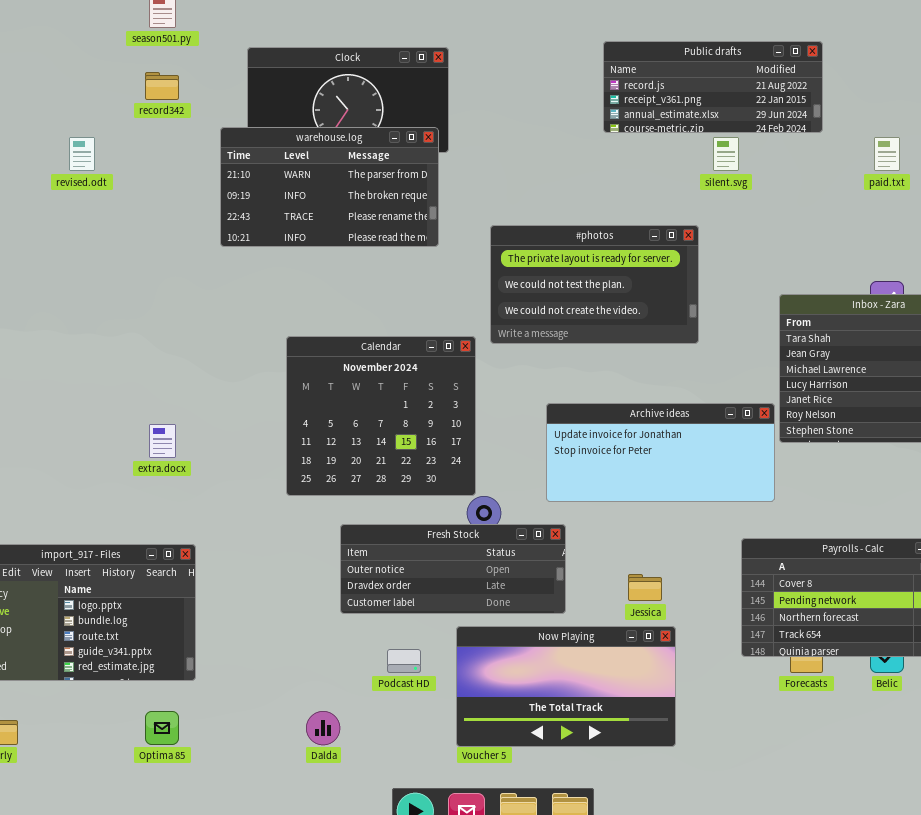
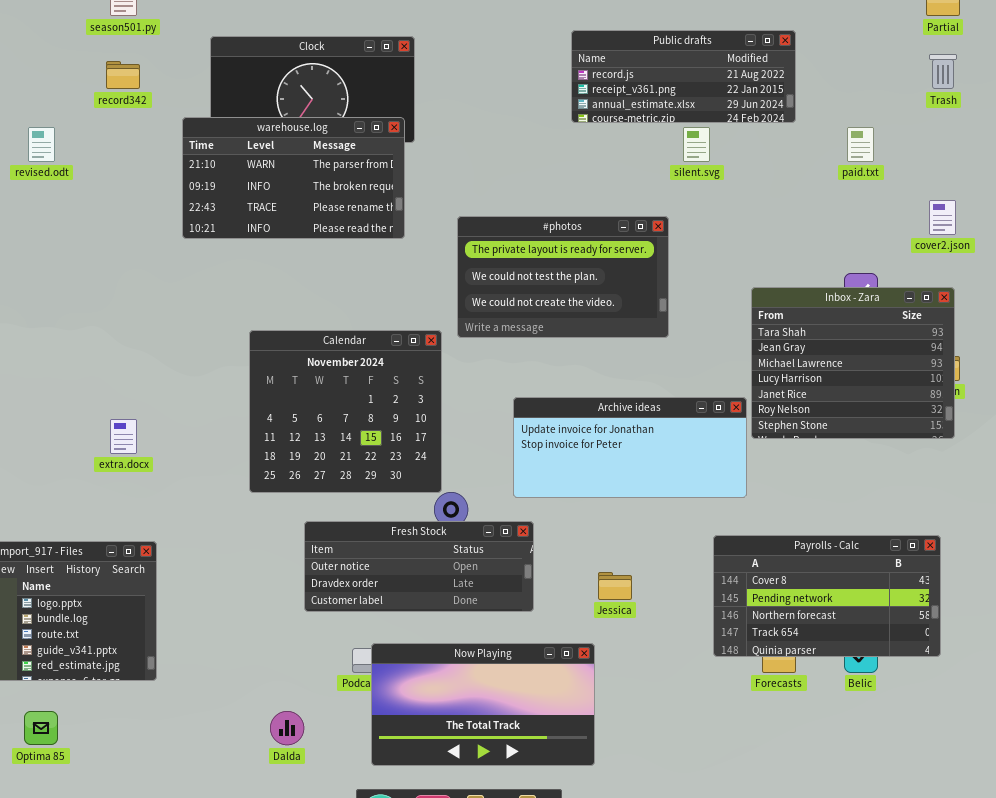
Now Playing: [456,626,676,747] -> [371,643,595,766], moved
Optima 85: [145,711,179,745] -> [24,711,58,745], moved

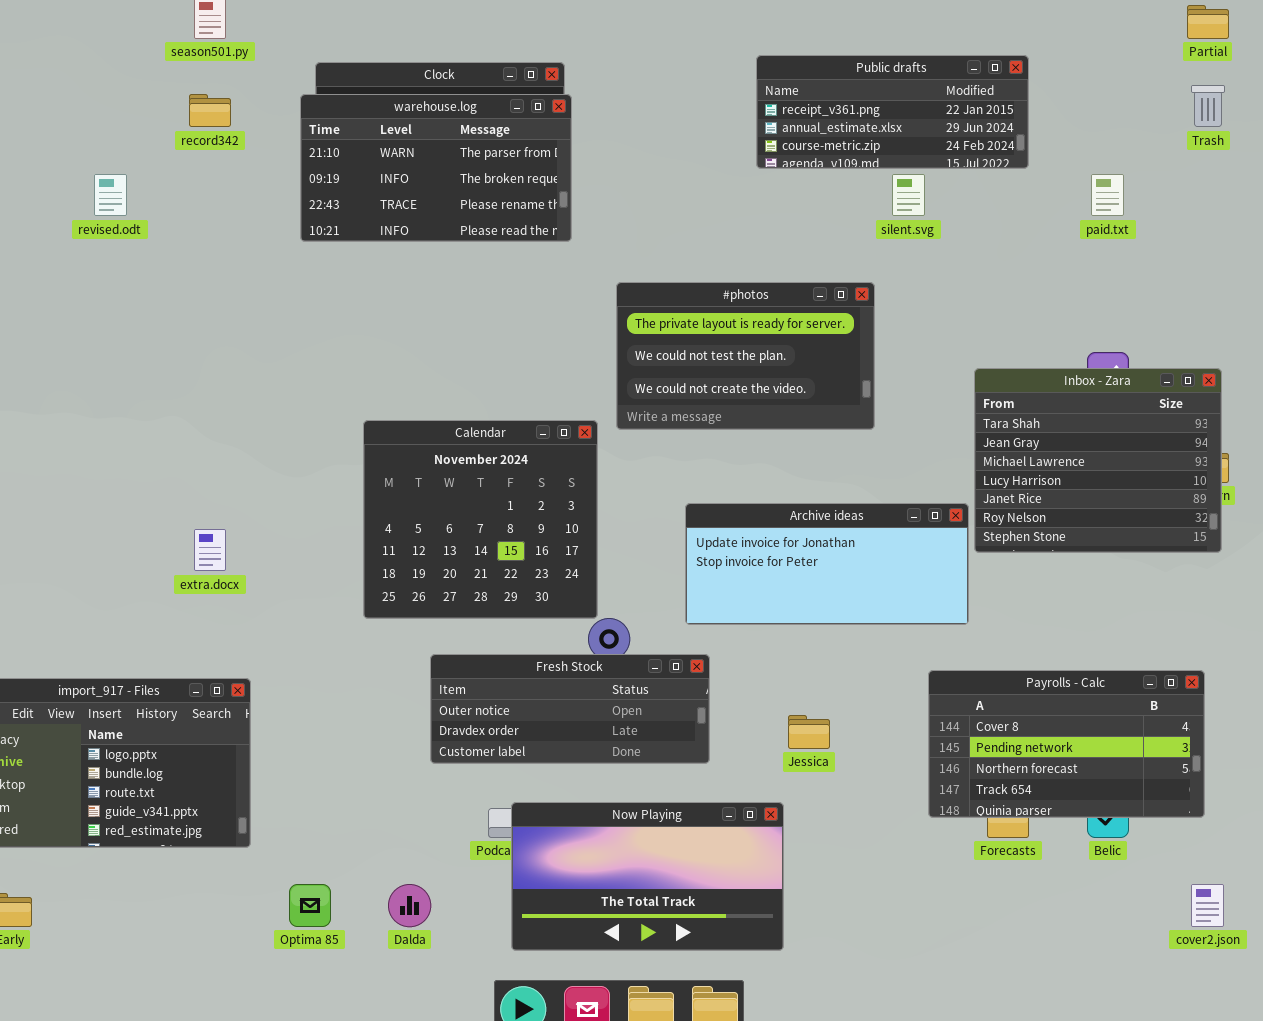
Public drafts: [571,30,796,123] -> [756,55,1029,169], scrolled down 1 row
warehouse.log: [182,117,405,239] -> [300,94,572,242], moved
cover2.json: [929,200,956,235] -> [1191,884,1224,927], moved
Optima 85: [24,711,58,745] -> [289,884,331,927], moved

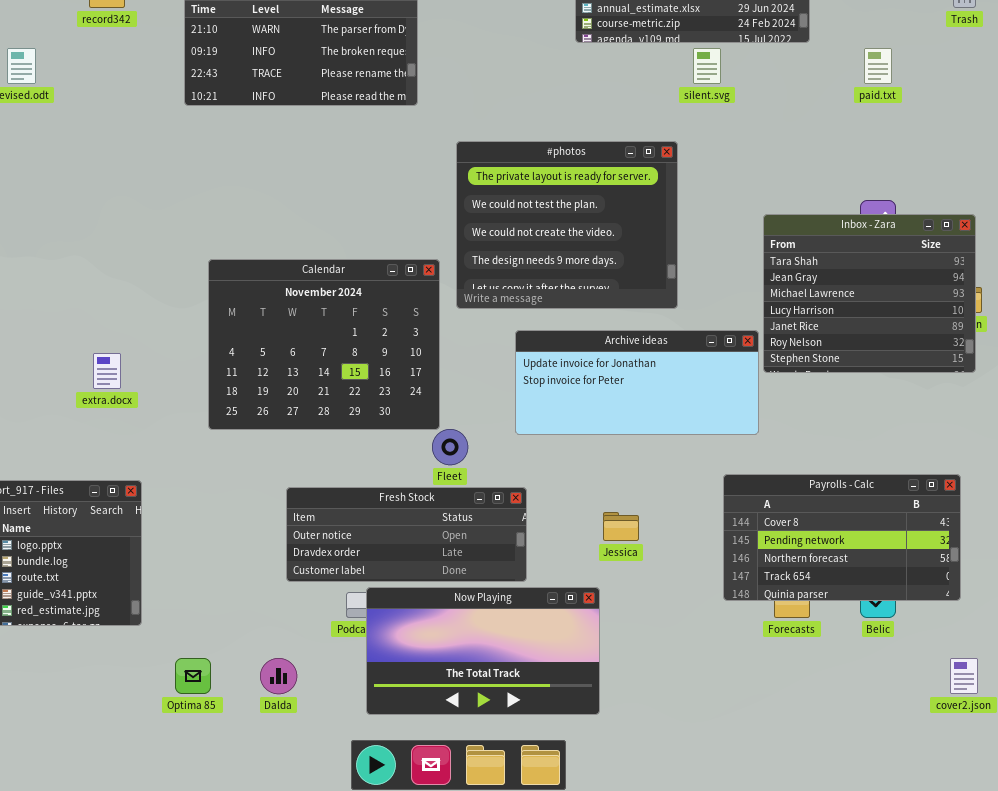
#photos: [616,282,875,430] -> [456,141,678,309], resized
Calendar: [363,420,598,619] -> [208,259,440,430], resized
Fresh Stock: [430,654,710,764] -> [286,487,527,582], moved

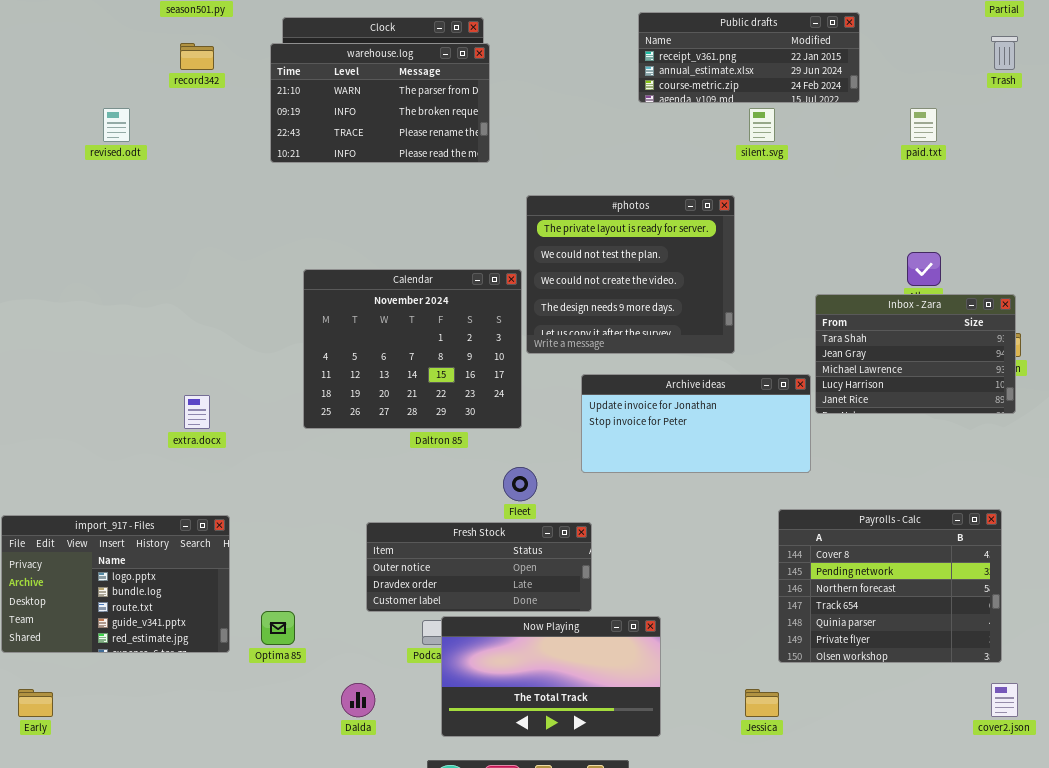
Inbox - Zara: [763,214,976,373] -> [815,294,1016,414], resized
Calendar: [208,259,440,430] -> [303,269,522,429], moved
Payrolls - Calc: [723,474,961,601] -> [778,509,1002,663], resized
Jessica: [603,512,639,541] -> [745,689,779,717], moved
Optima 85: [175,658,211,694] -> [261,611,295,645], moved

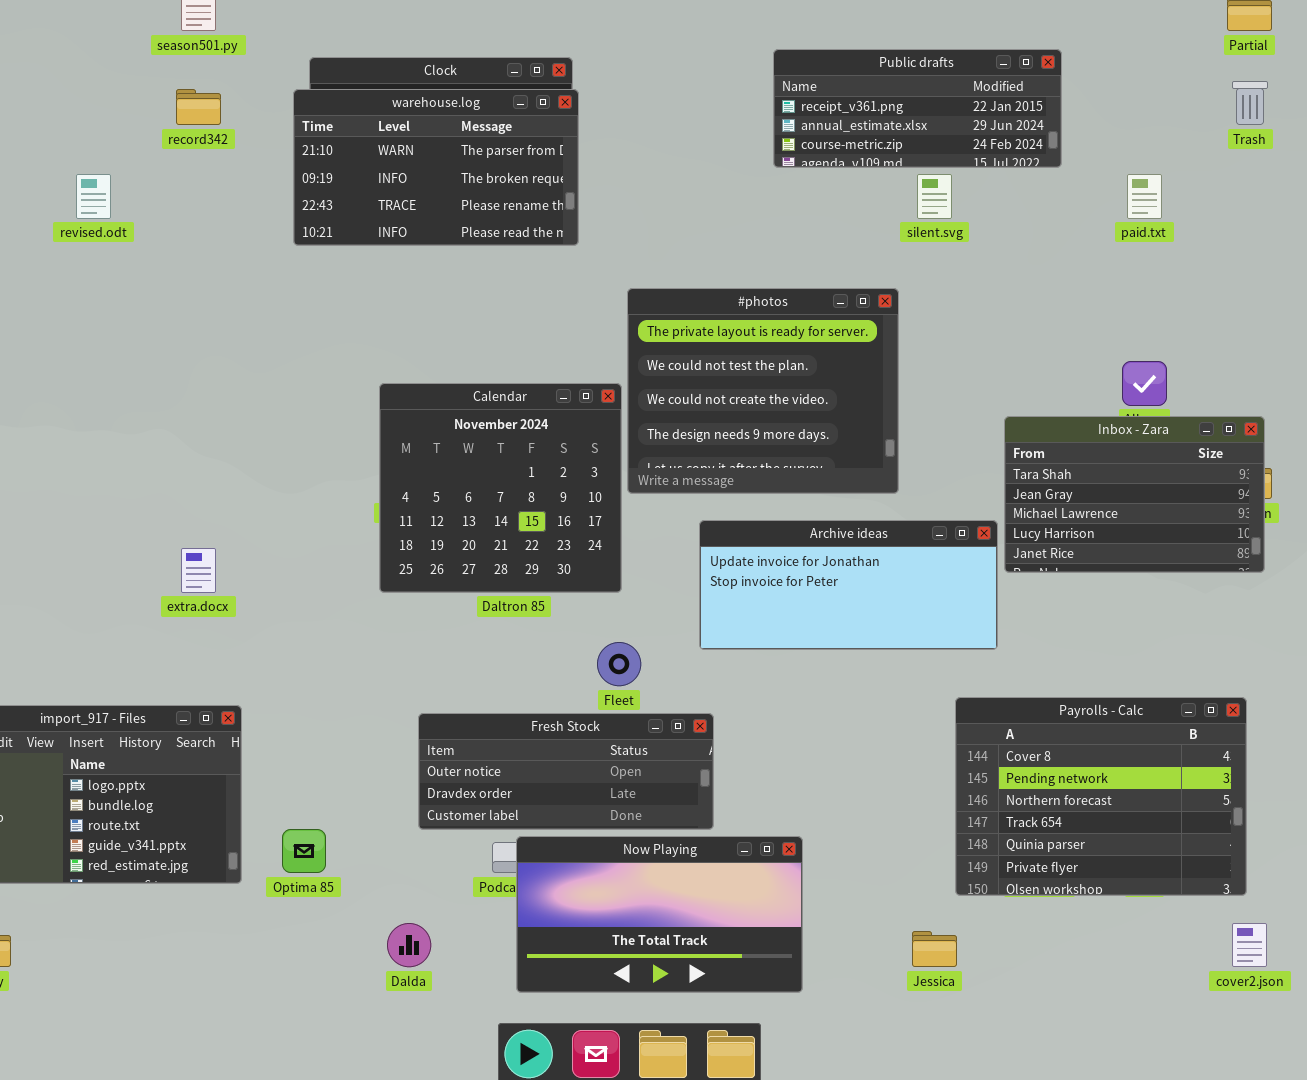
Calendar: [303,269,522,429] -> [379,383,622,593], resized

